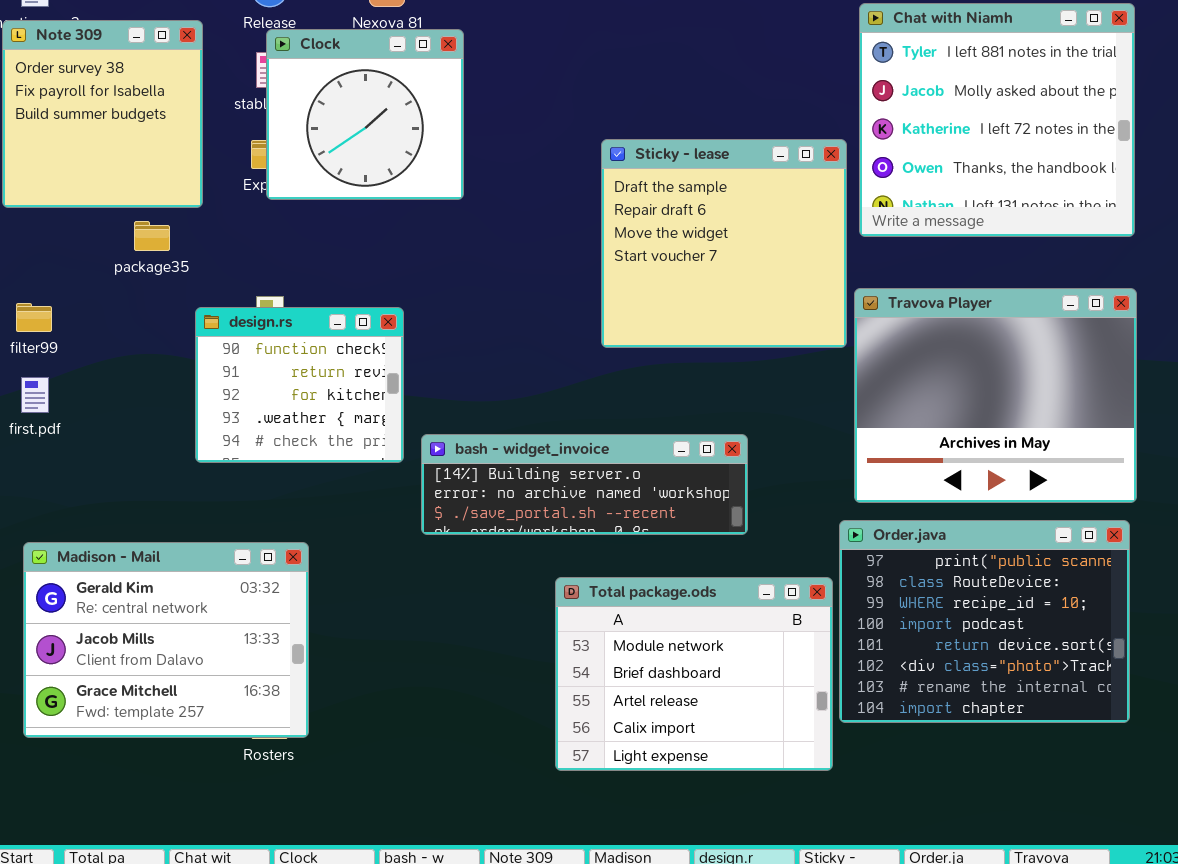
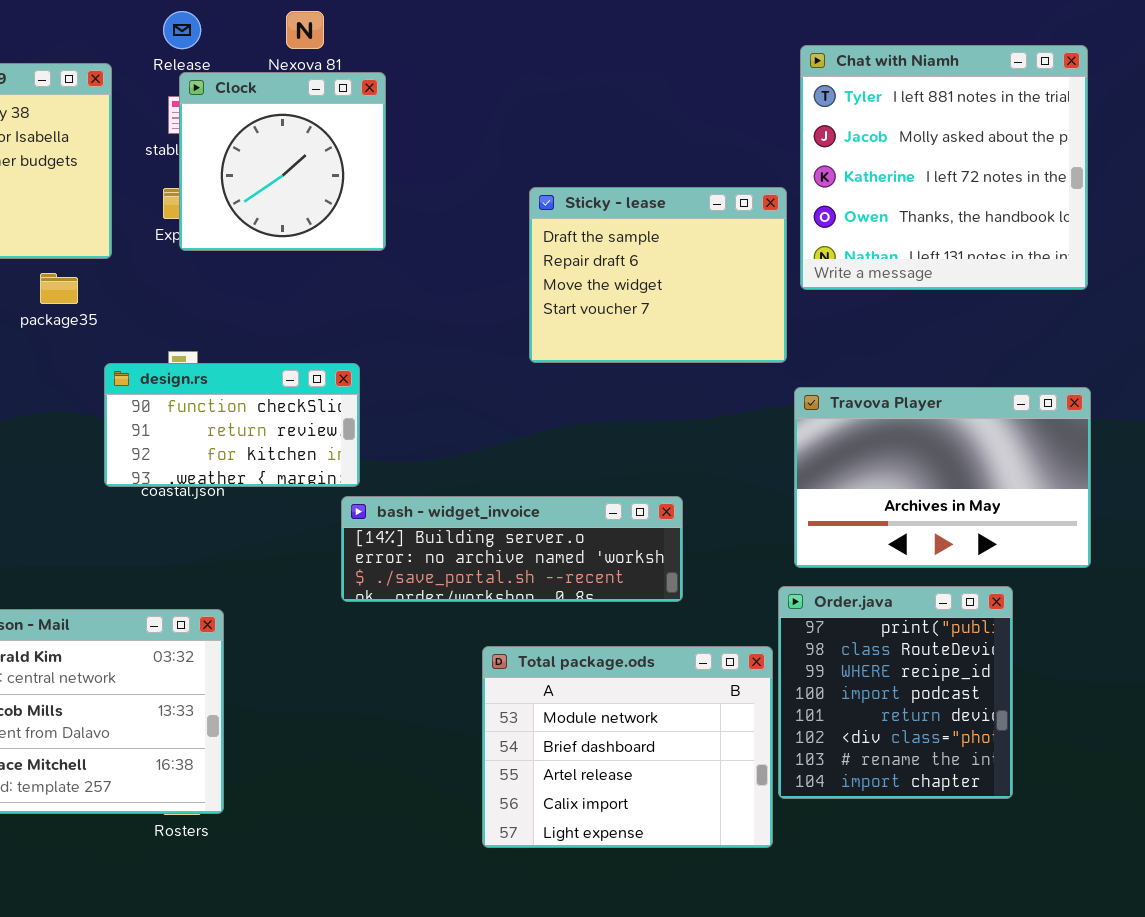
Sticky - lease: [601,139,847,348] -> [529,187,787,363], resized
Travova Player: [854,288,1137,503] -> [794,387,1091,568], resized
design.rs: [195,307,404,463] -> [104,363,360,487], resized
Order.java: [839,520,1130,723] -> [778,586,1013,799], resized

